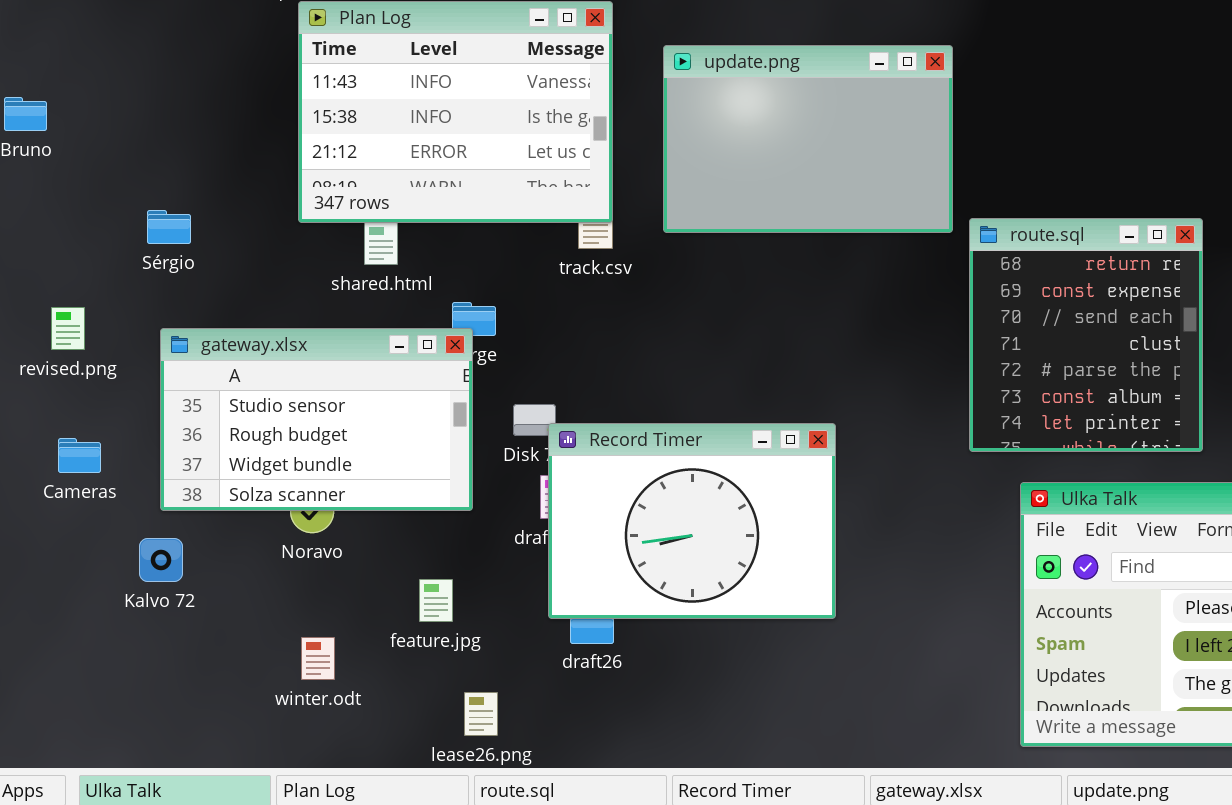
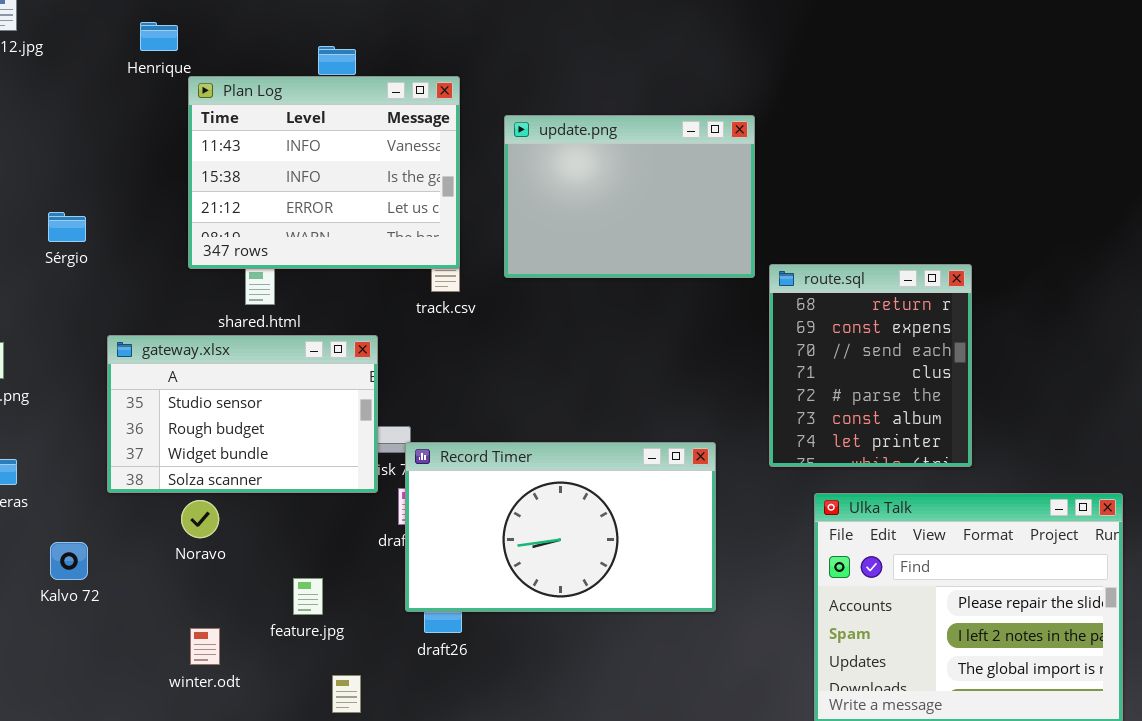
Sérgio: [147,210,191,244] -> [48,212,86,242], moved
gateway.xlsx: [160,328,473,511] -> [107,335,378,493], moved
Record Timer: [548,423,836,619] -> [405,442,716,612], resized

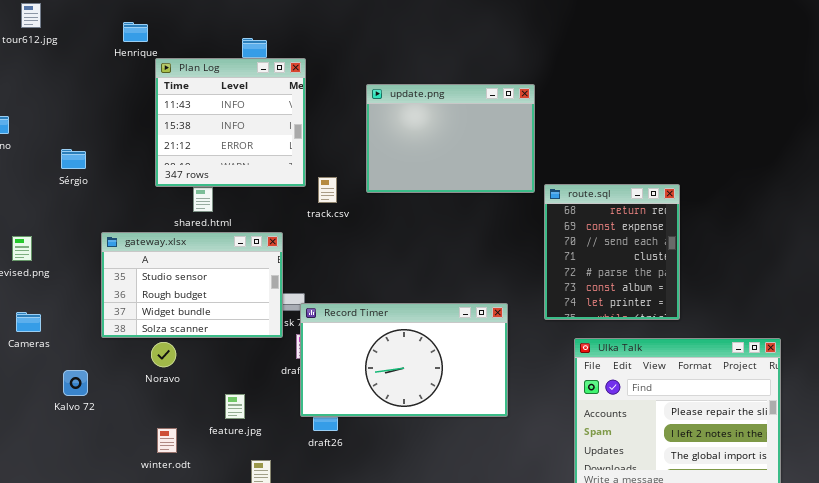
Plan Log: [188,76,460,269] -> [155,58,306,187], resized

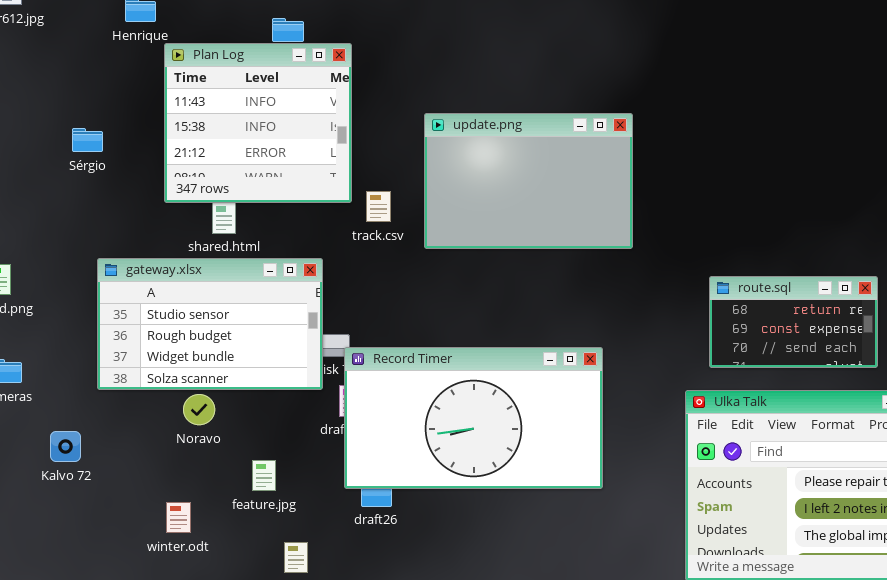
update.png: [366,84,535,193] -> [424,113,633,249], moved
Sérgio: [61,149,86,169] -> [72,128,103,152], moved
route.sql: [544,184,680,320] -> [709,276,878,368], moved, resized
Noravo: [151,342,176,367] -> [183,394,215,425], moved

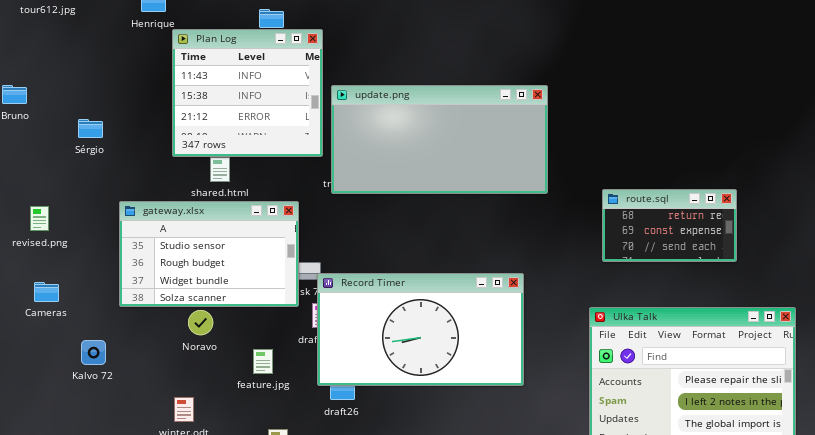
update.png: [424,113,633,249] -> [331,85,548,194], resized
Sérgio: [72,128,103,152] -> [78,119,103,138], moved
route.sql: [709,276,878,368] -> [602,189,737,262], moved
feature.jpg: [252,460,276,491] -> [253,349,273,374], moved

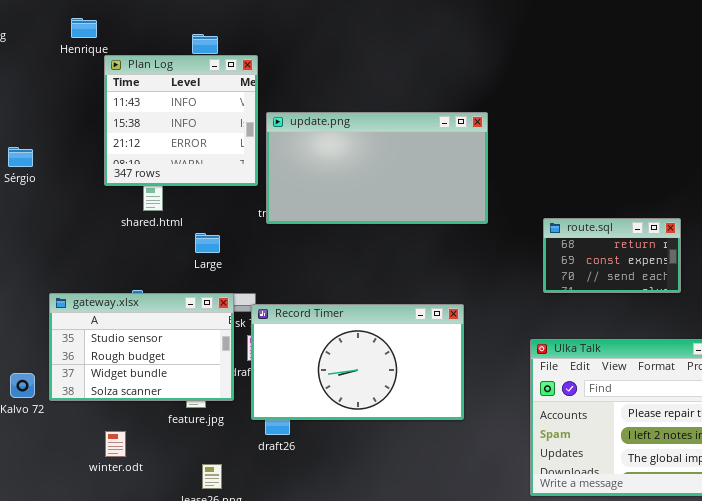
gateway.xlsx: [119,201,299,307] -> [49,293,234,401], moved

